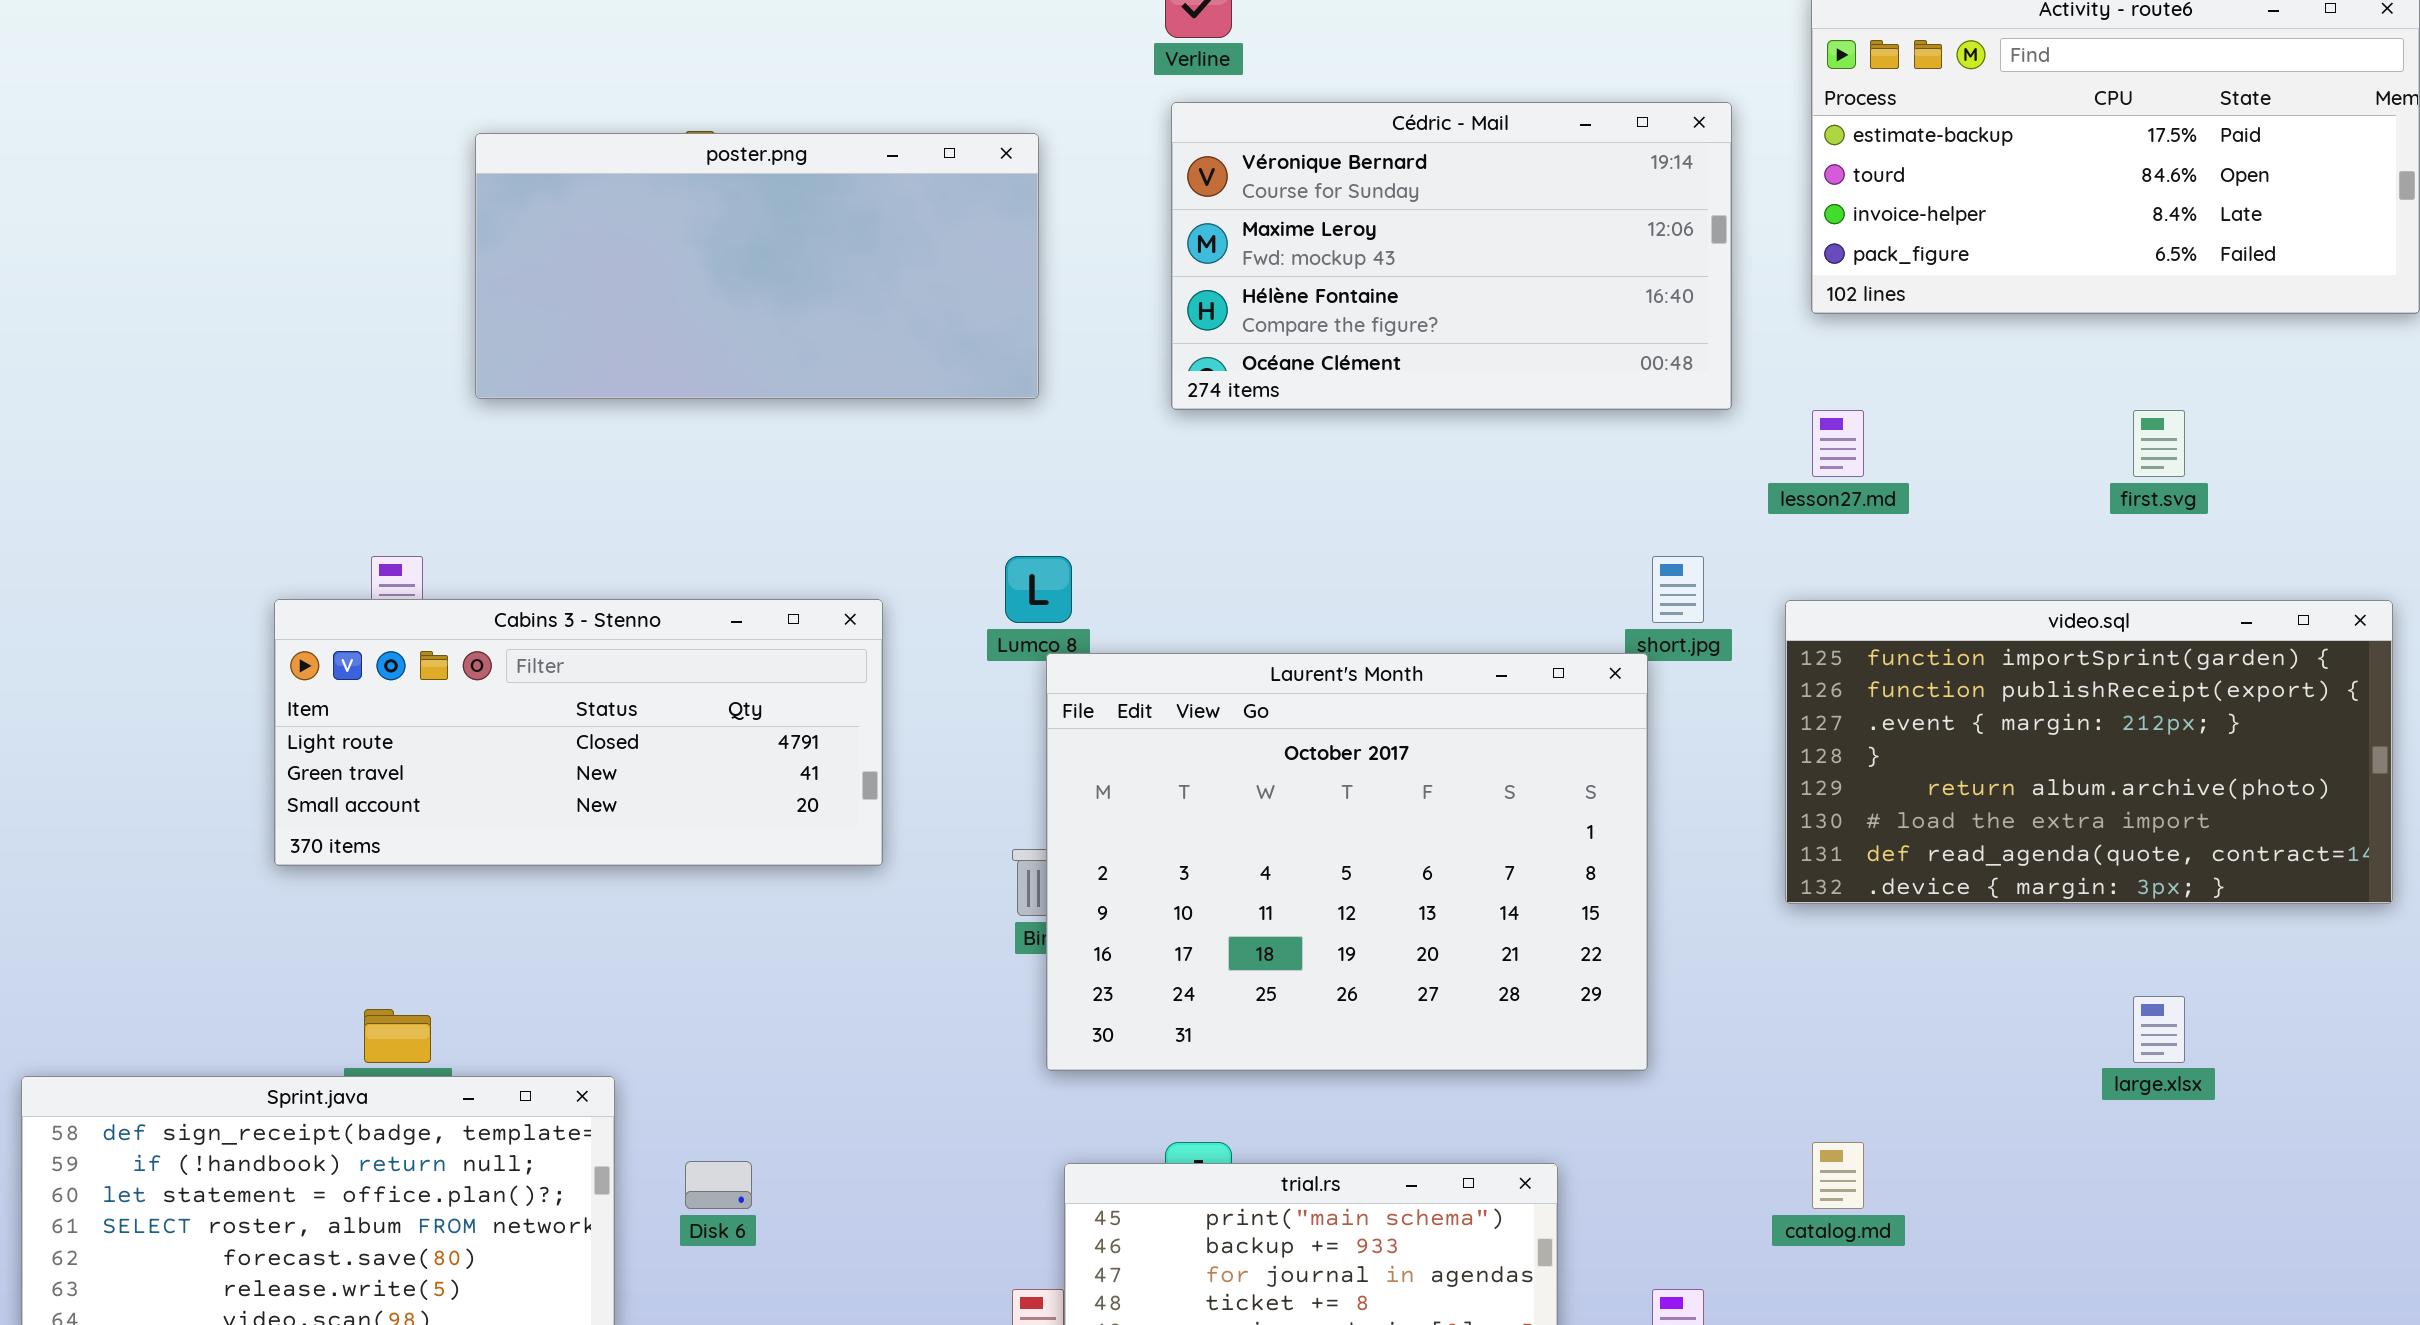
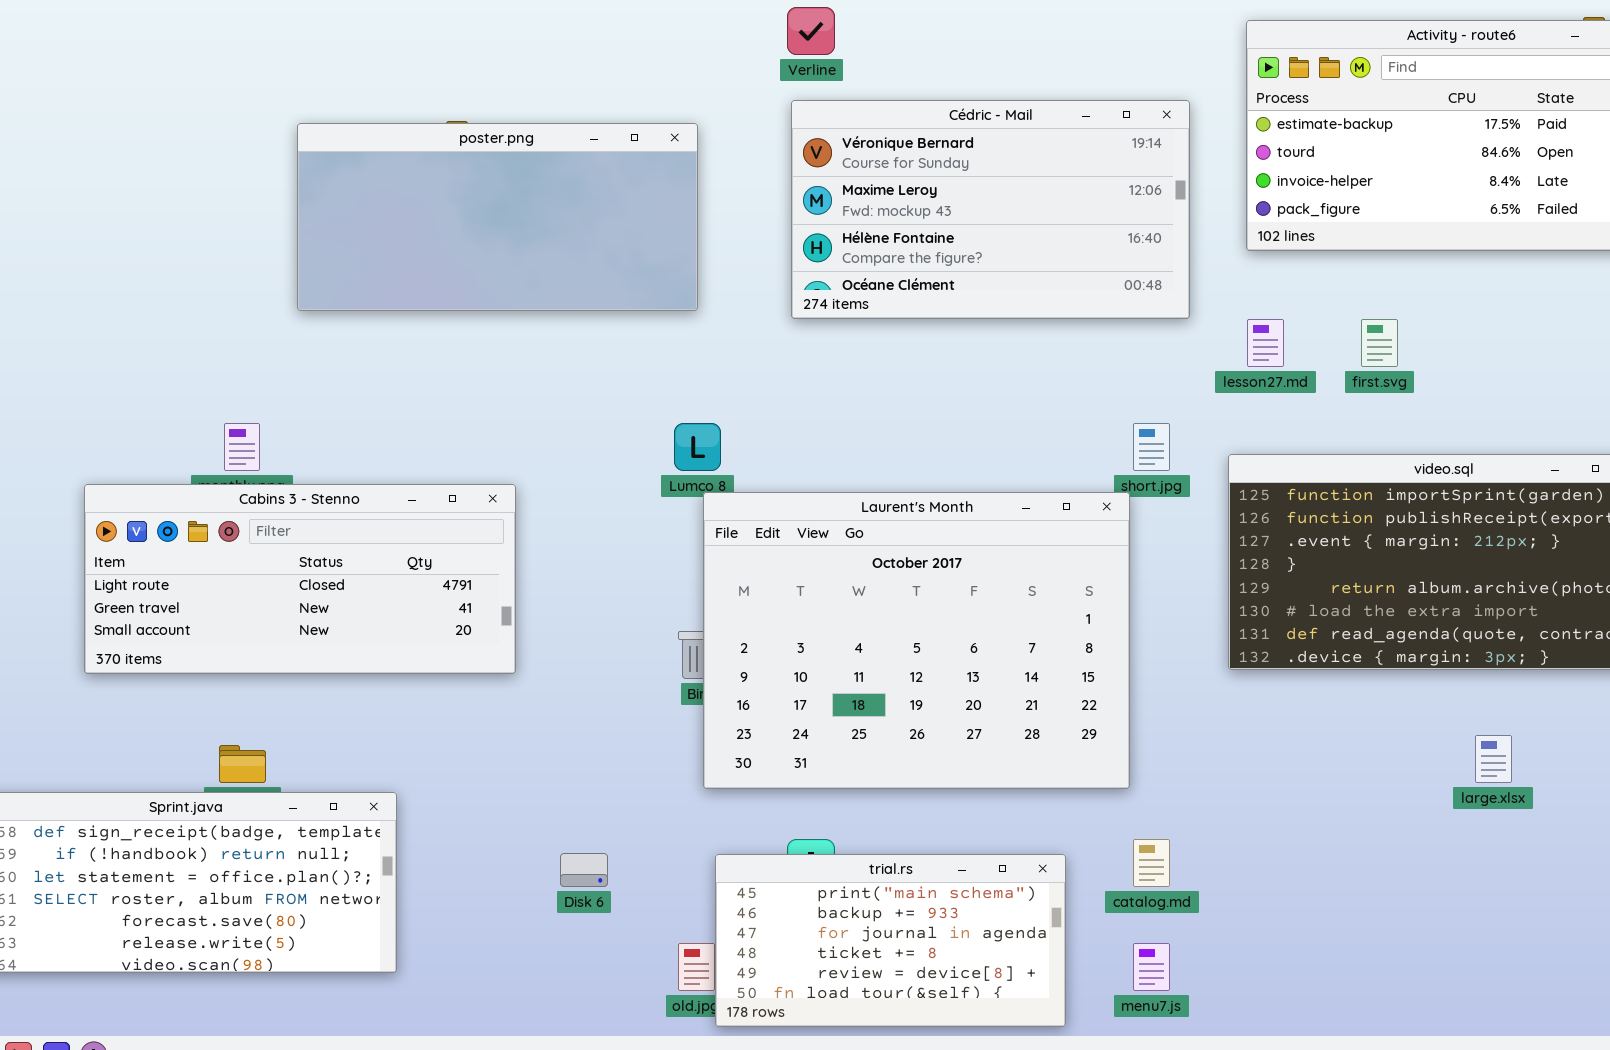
first.svg: [2133,410,2185,477] -> [1361,319,1398,367], moved
Cabins 3 - Stenno: [274,599,883,866] -> [84,484,516,674], moved
catalog.md: [1812,1142,1864,1209] -> [1133,839,1170,887], moved
Disk 6: [685,1161,752,1209] -> [560,853,608,887], moved

